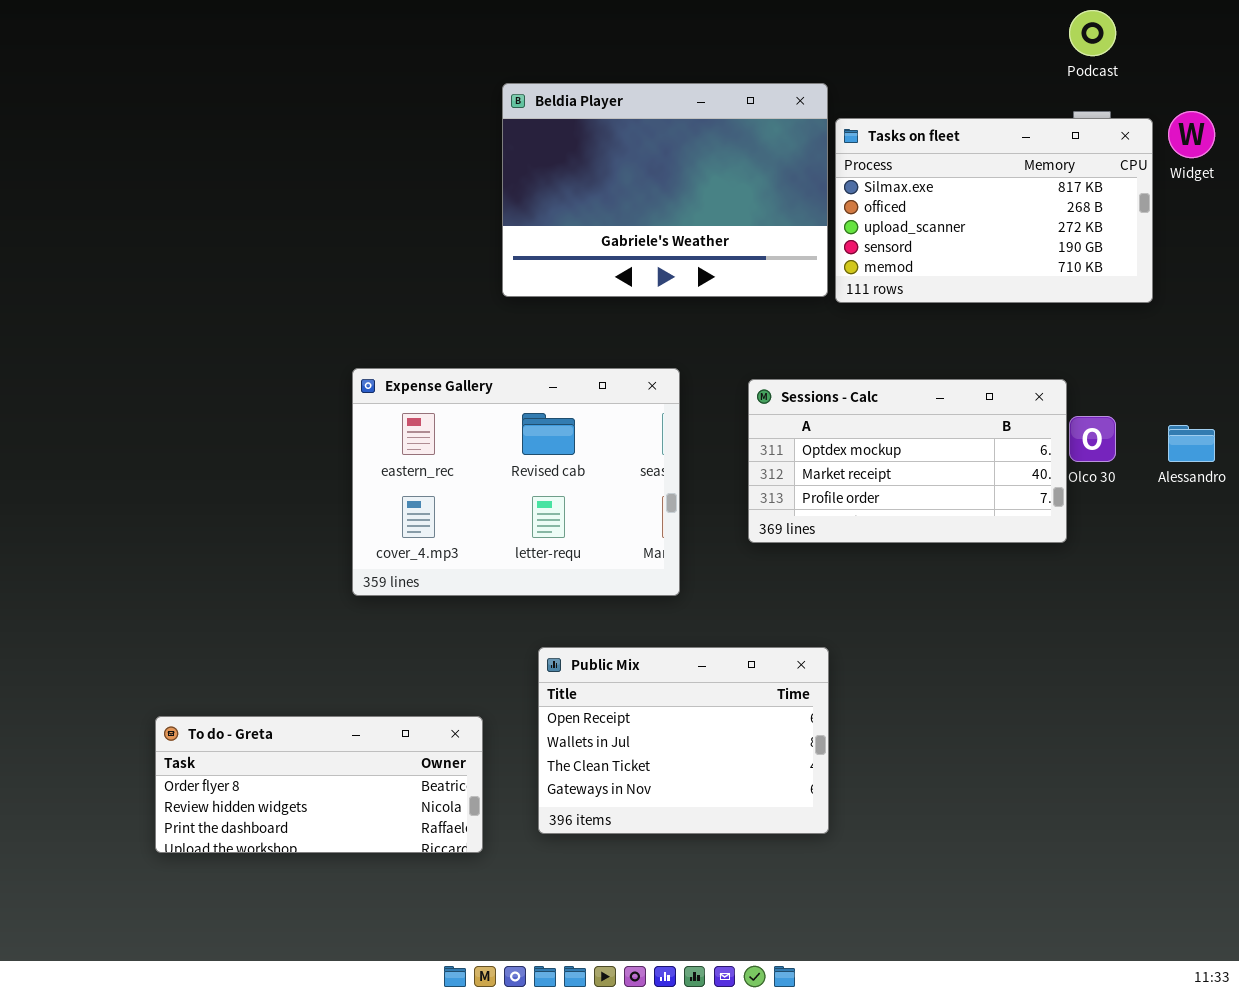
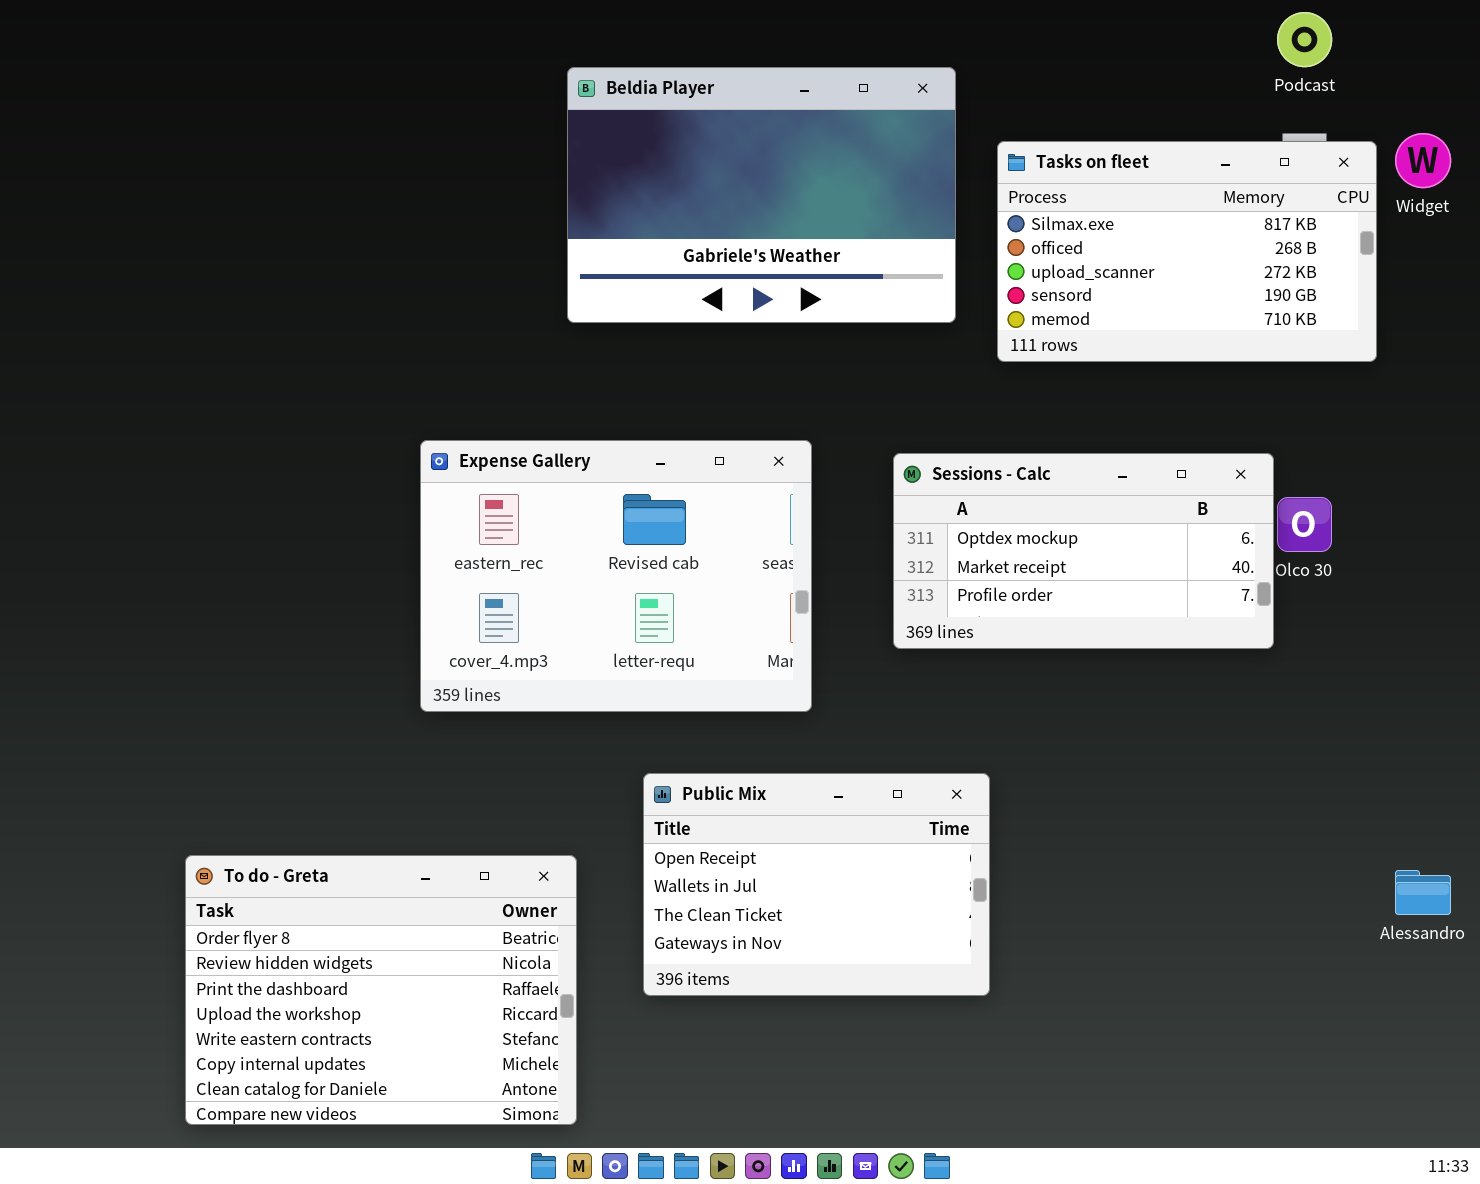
Beldia Player: [502,83,828,297] -> [567,67,956,323], moved
Alessandro: [1168,425,1215,462] -> [1395,870,1451,915], moved
To do - Greta: [155,716,483,853] -> [185,855,577,1125], resized

